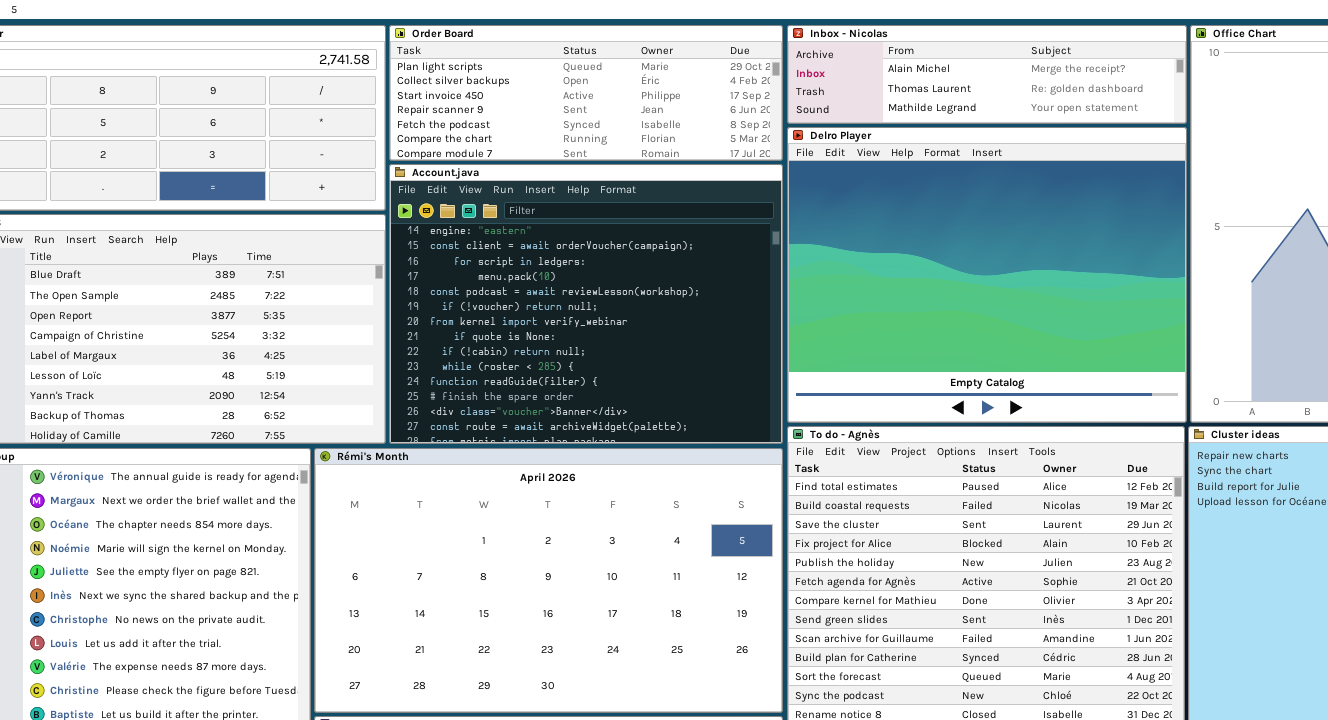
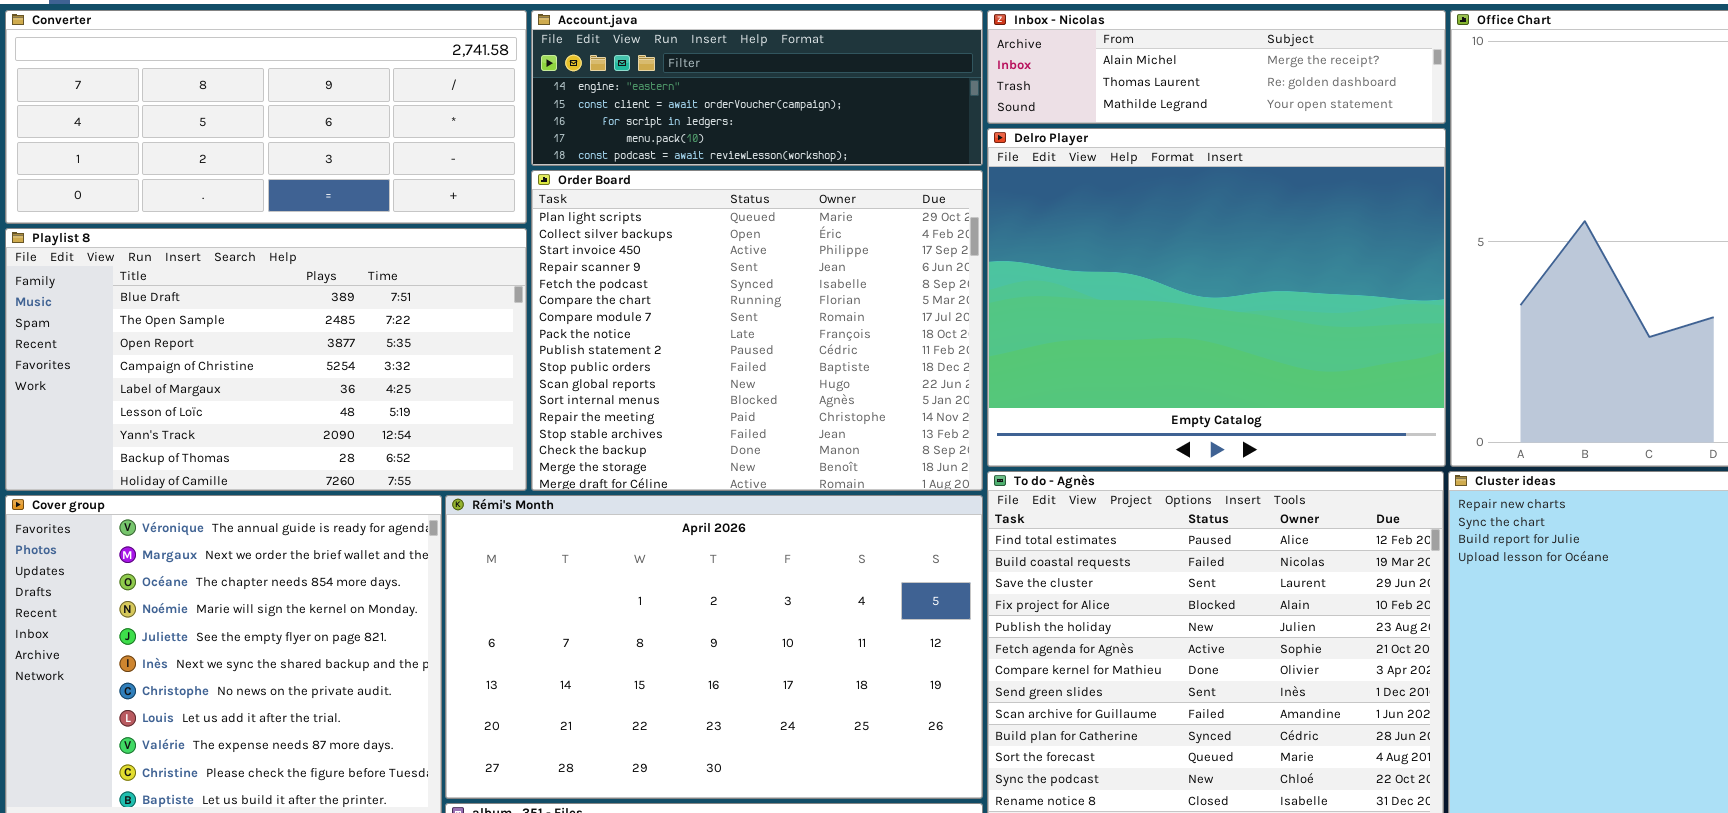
Order Board: [389,25,783,161] -> [531,170,983,491], moved, resized
Account.java: [389,164,783,444] -> [531,10,983,166], moved, resized

